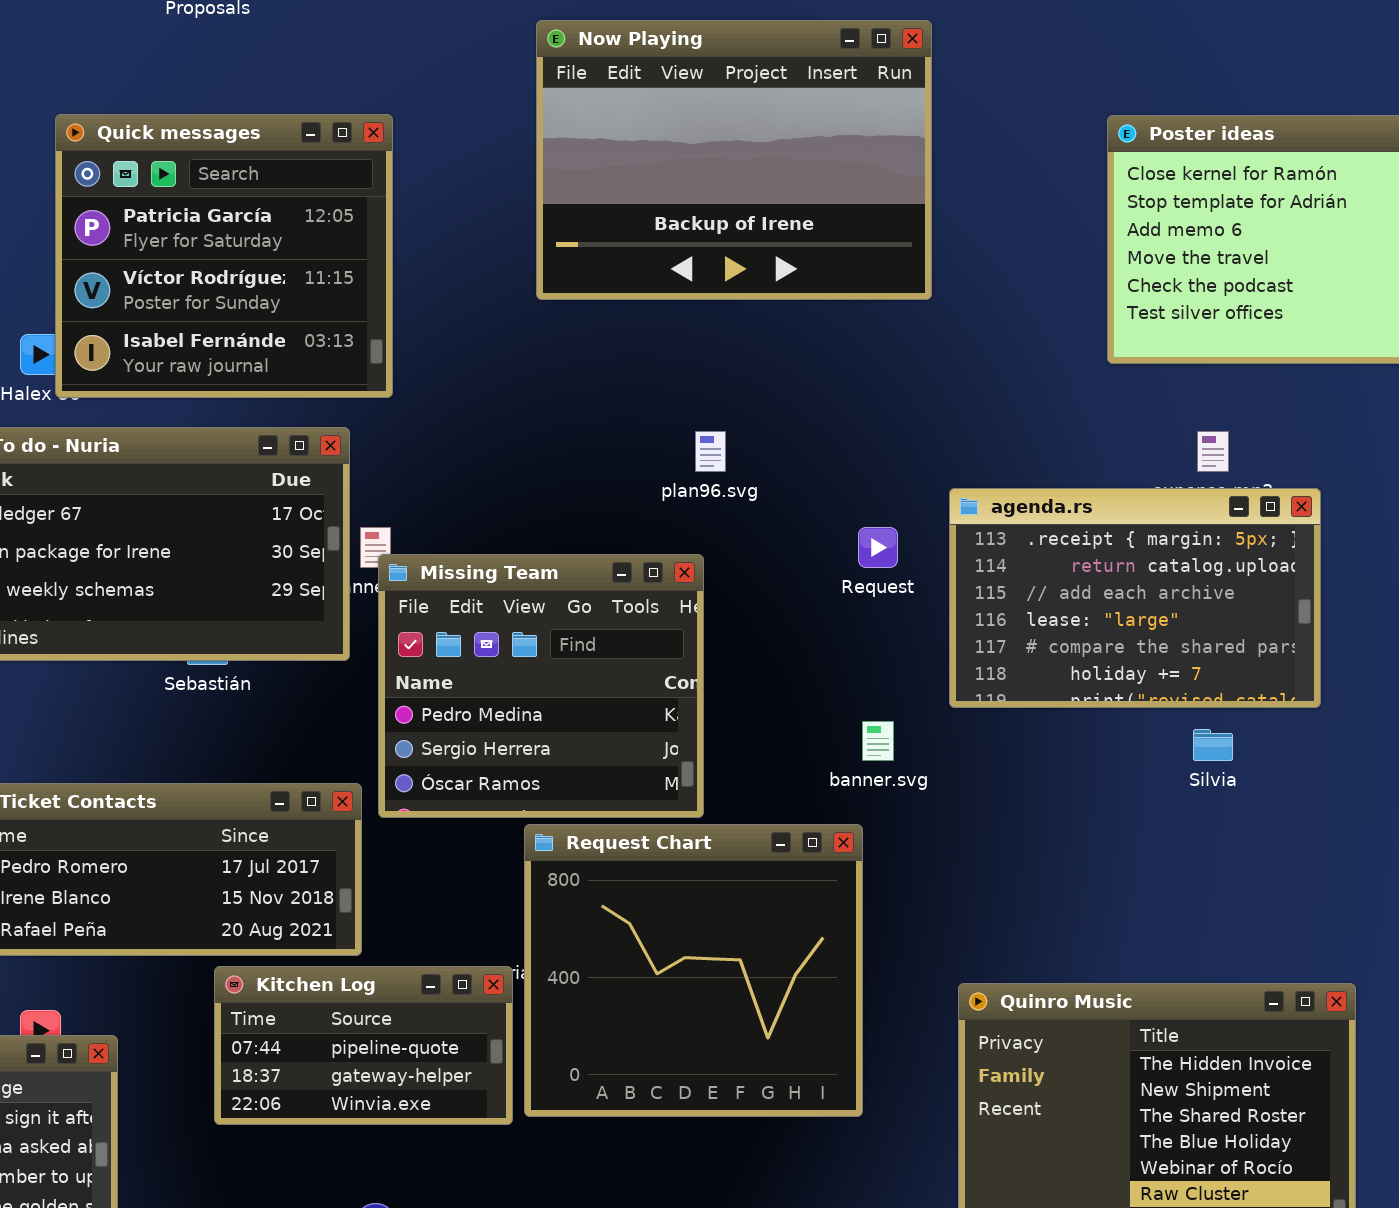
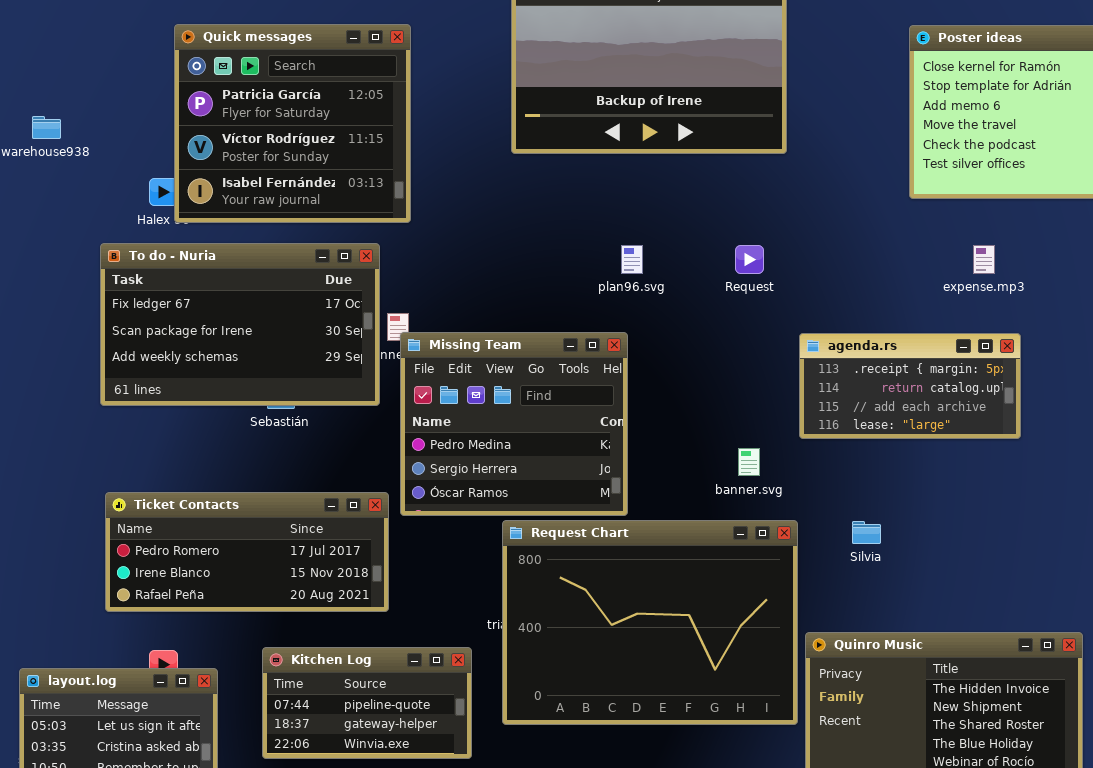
agenda.rs: [949,488,1321,708] -> [799,333,1021,439], resized
Request: [858,527,898,568] -> [735,245,764,274], moved
Silvia: [1193,729,1233,761] -> [852,521,881,544], moved
Request Chart: [524,824,863,1117] -> [502,520,798,725], resized
Kitchen Log: [214,966,513,1125] -> [262,647,472,759], moved

